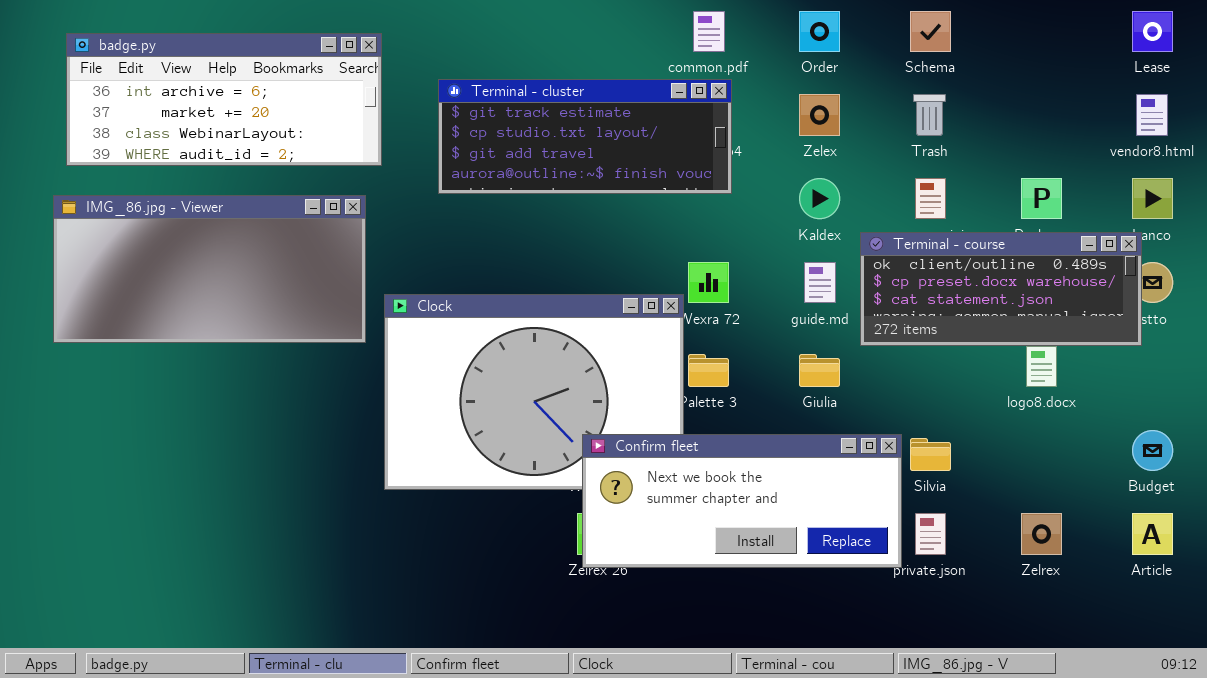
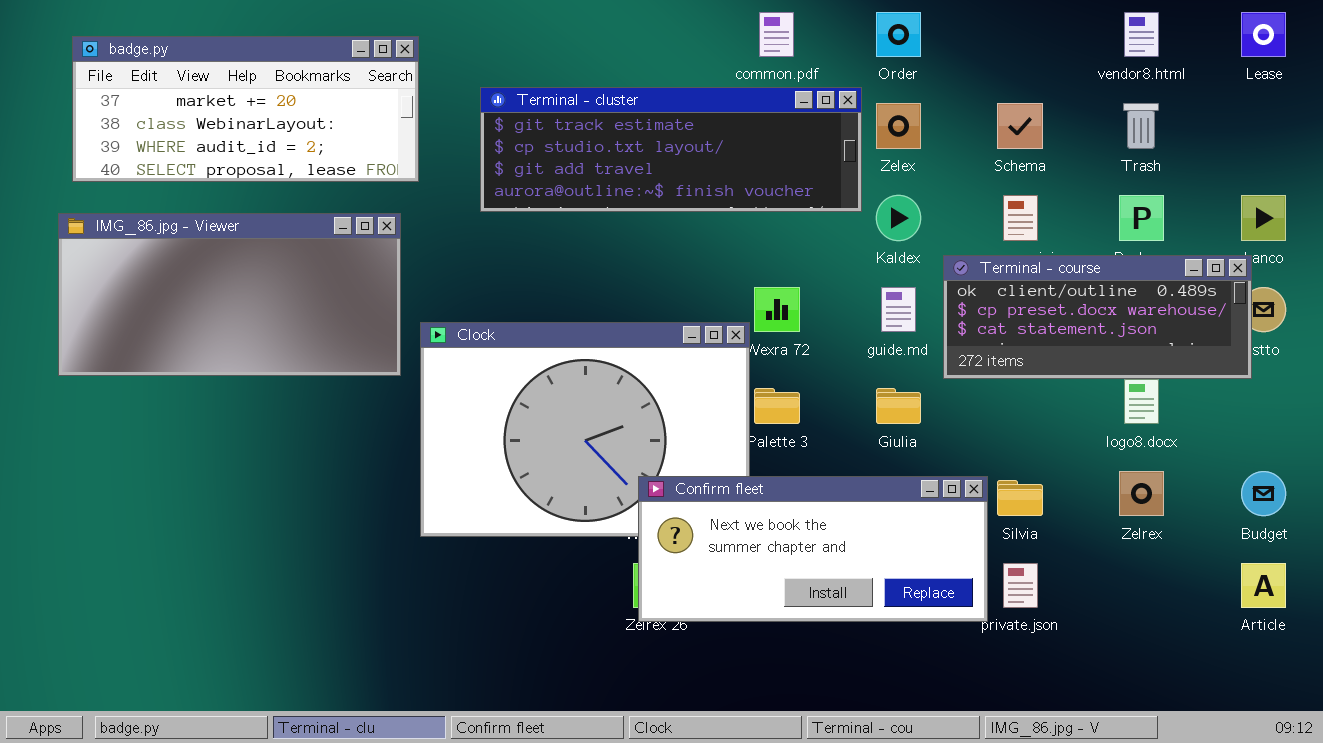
Schema: [910,11,951,52] -> [997,103,1043,149], moved
badge.py: [66,33,382,166] -> [72,36,419,182], scrolled down 1 row
Terminal - cluster: [438,79,732,194] -> [480,87,862,212], resized
Trash: [913,94,946,136] -> [1123,103,1159,149], moved
vendor8.html: [1136,94,1168,136] -> [1124,12,1159,57], moved
Zelrex: [1021,513,1062,555] -> [1119,471,1164,516], moved

